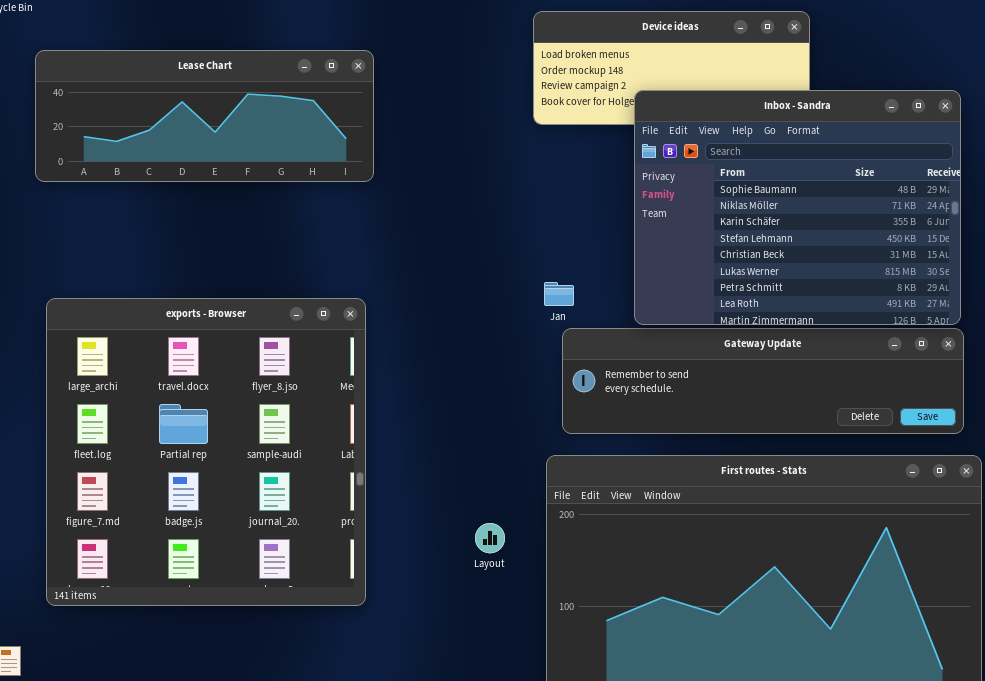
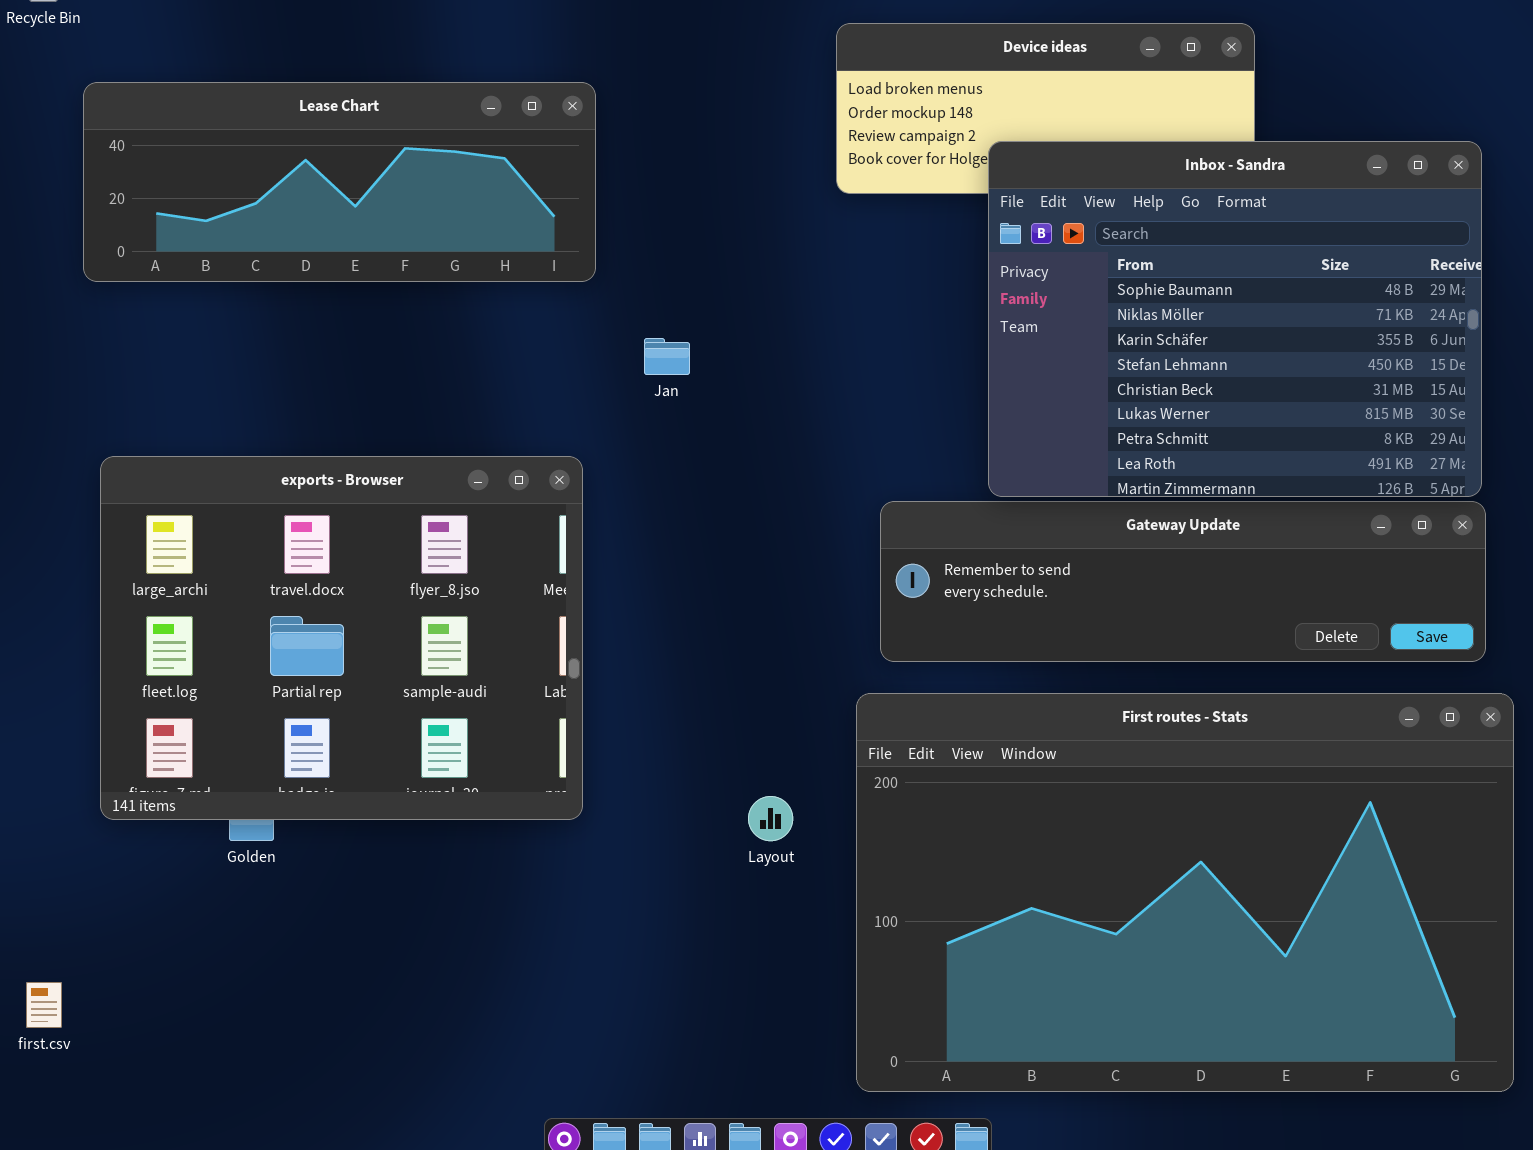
Jan: [544,282,574,306] -> [644,338,690,375], moved
exports - Browser: [46,298,366,606] -> [100,456,583,820], resized

